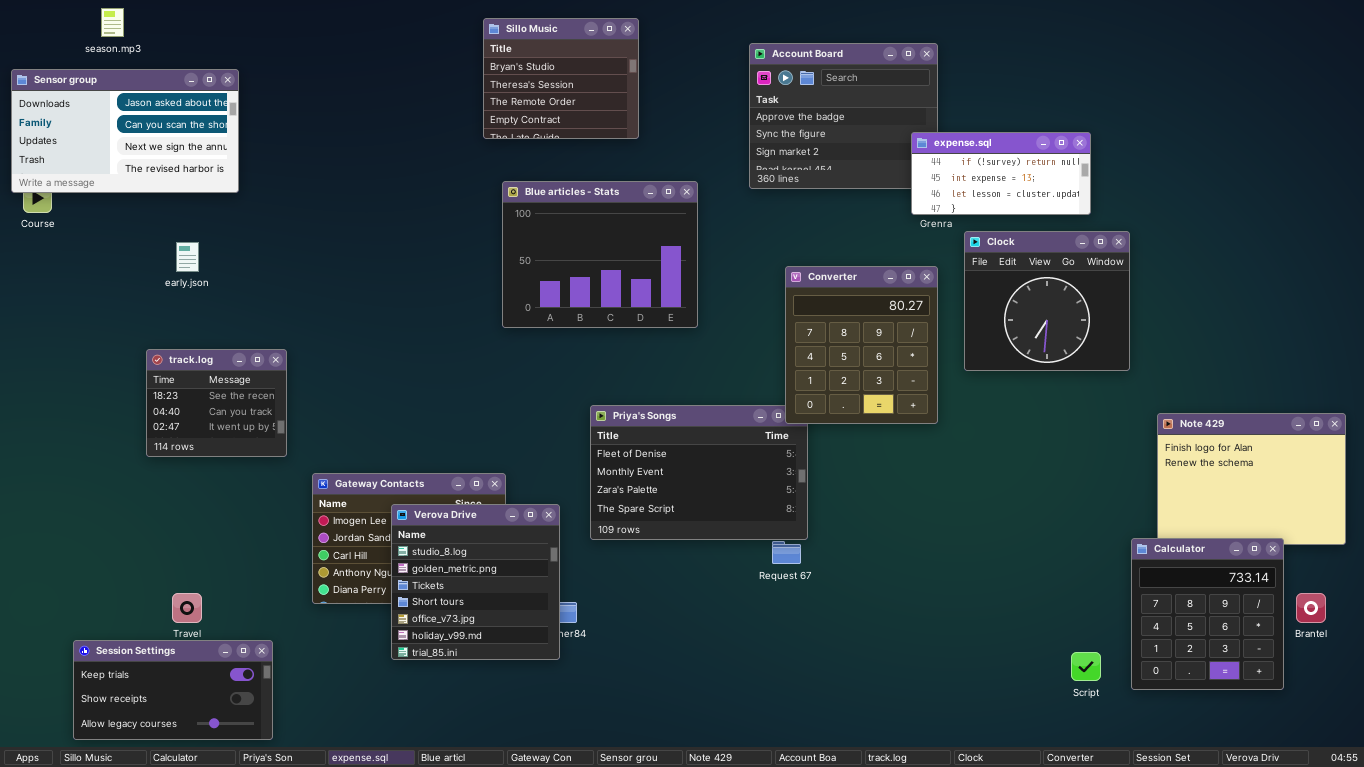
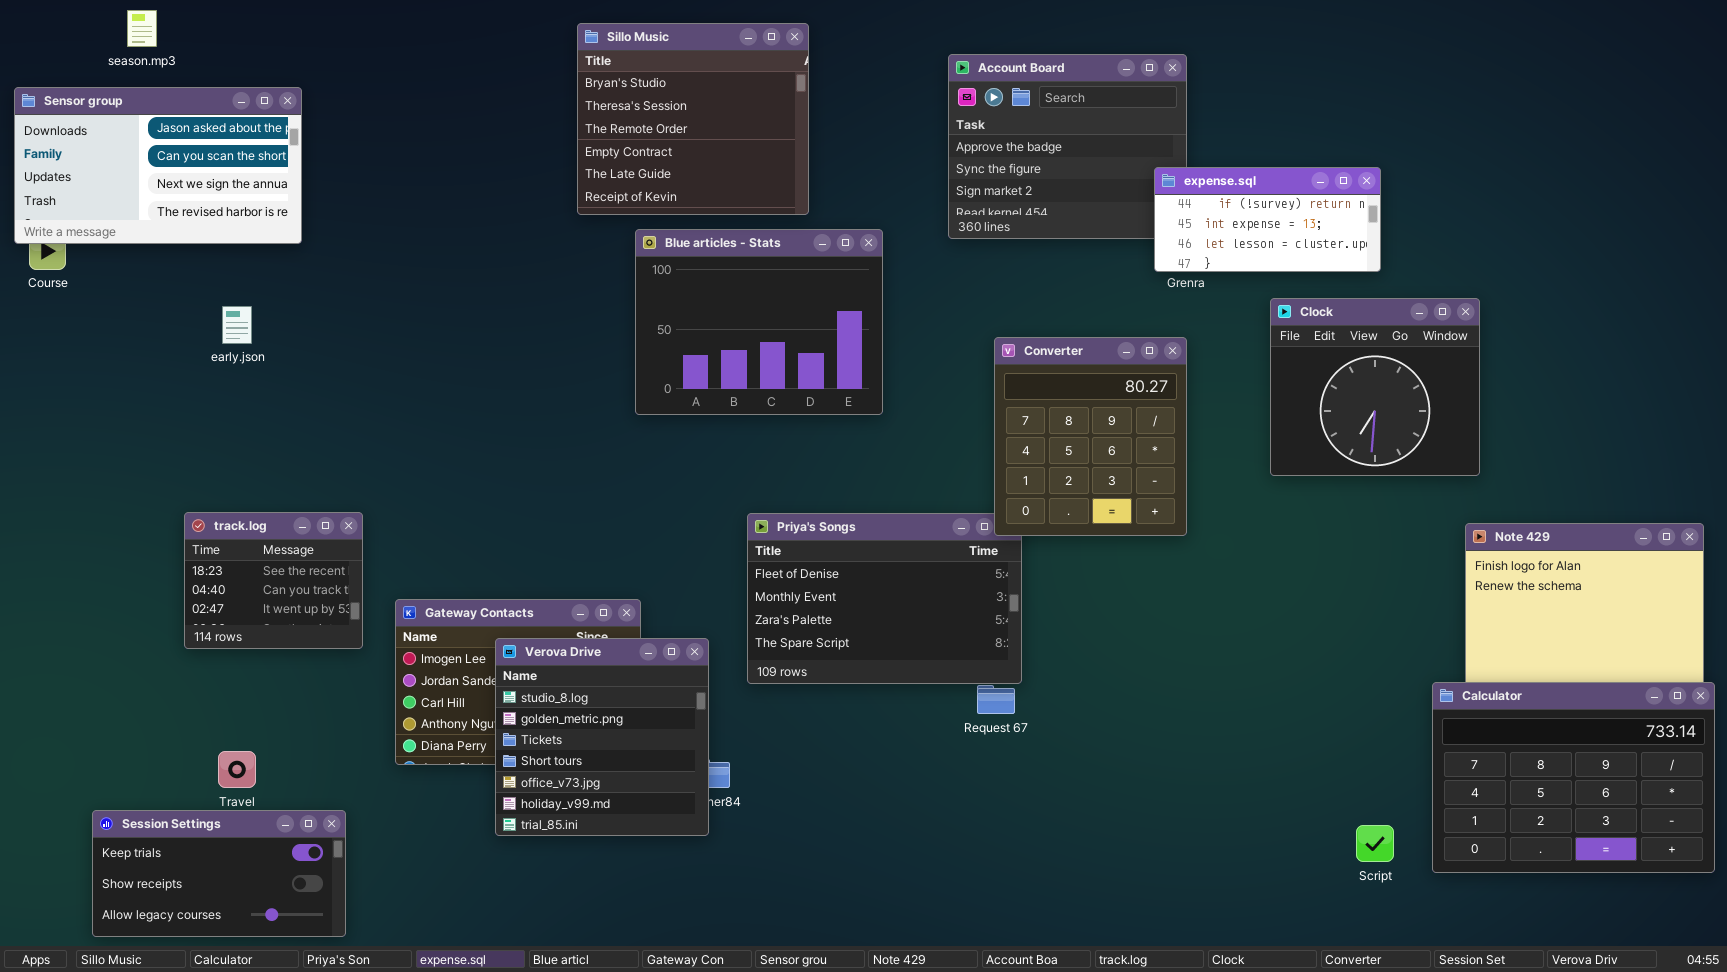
Sillo Music: [483,18,639,139] -> [577,23,809,215], resized
Clock: [964,231,1130,371] -> [1270,298,1480,476], moved
track.log: [146,349,287,457] -> [184,512,363,649], moved
Calculator: [1131,538,1284,690] -> [1432,682,1715,873], resized

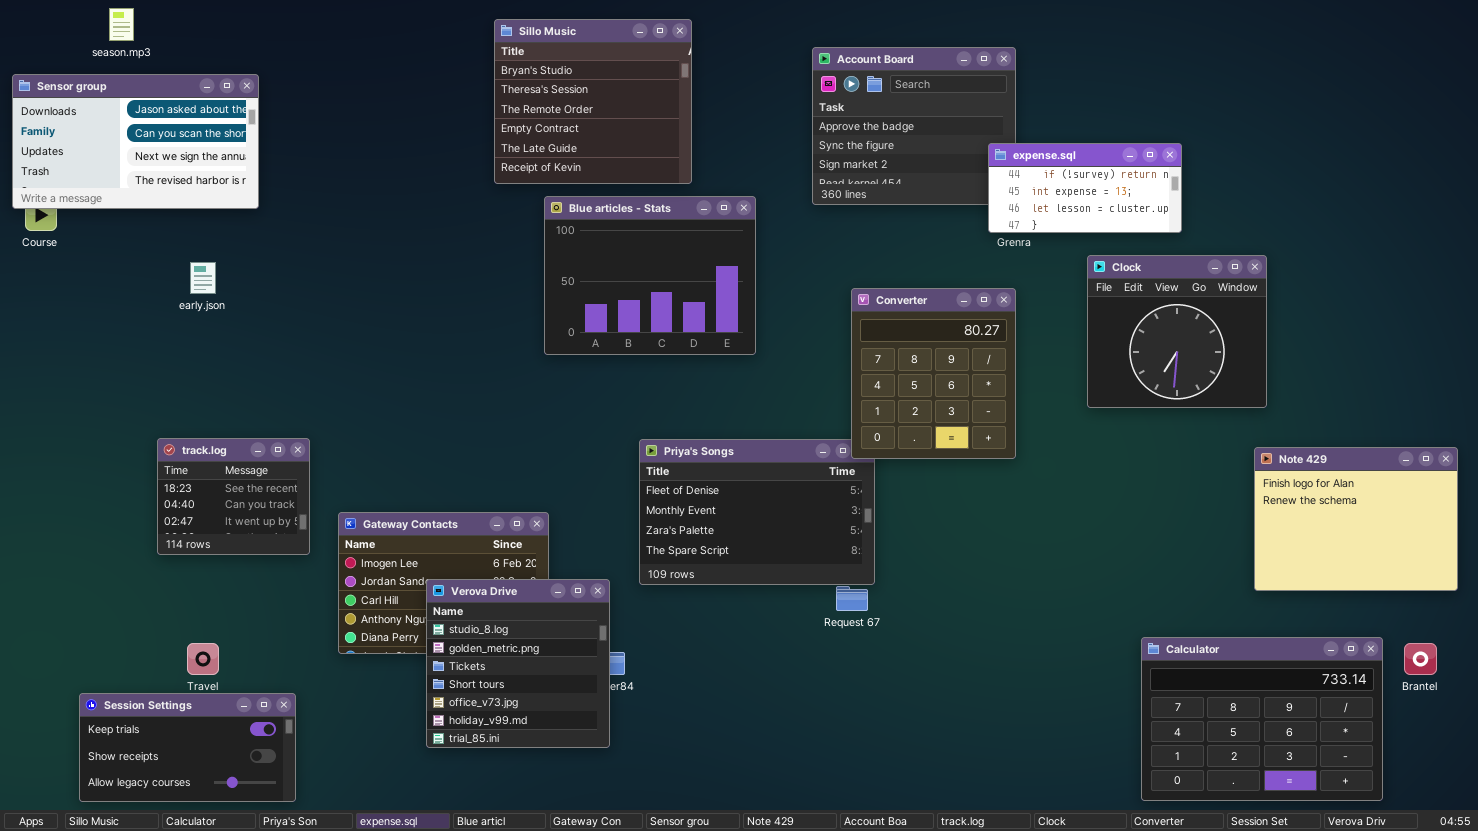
Verova Drive: [495,638,709,836] -> [426,579,610,748], moved
Calculator: [1432,682,1715,873] -> [1141,637,1383,801], moved

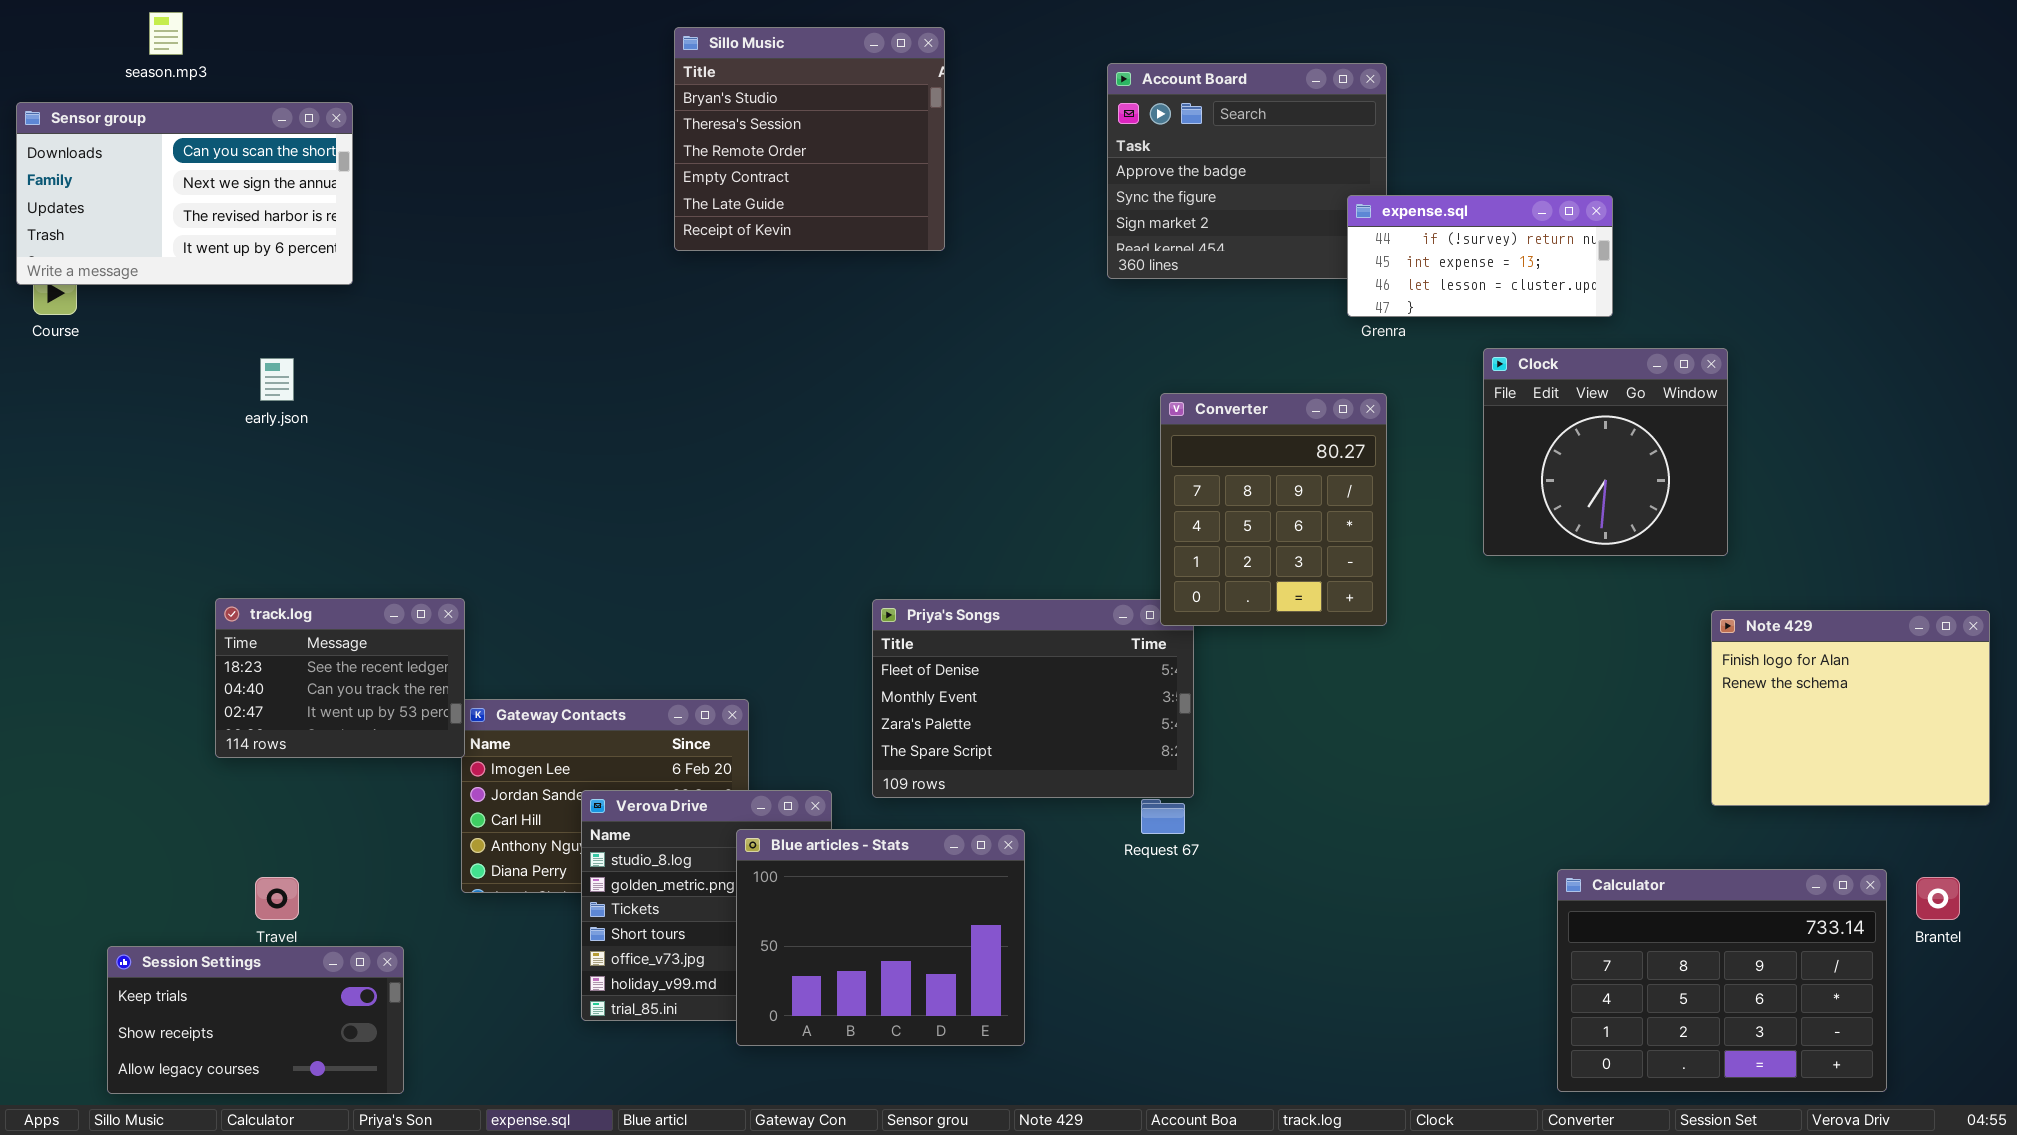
Sensor group: [12,74,259,209] -> [16,102,353,285], scrolled down 1 row
Blue articles - Stats: [544,196,756,355] -> [736,829,1025,1046], moved
track.log: [157,438,310,555] -> [215,598,465,758], resized

